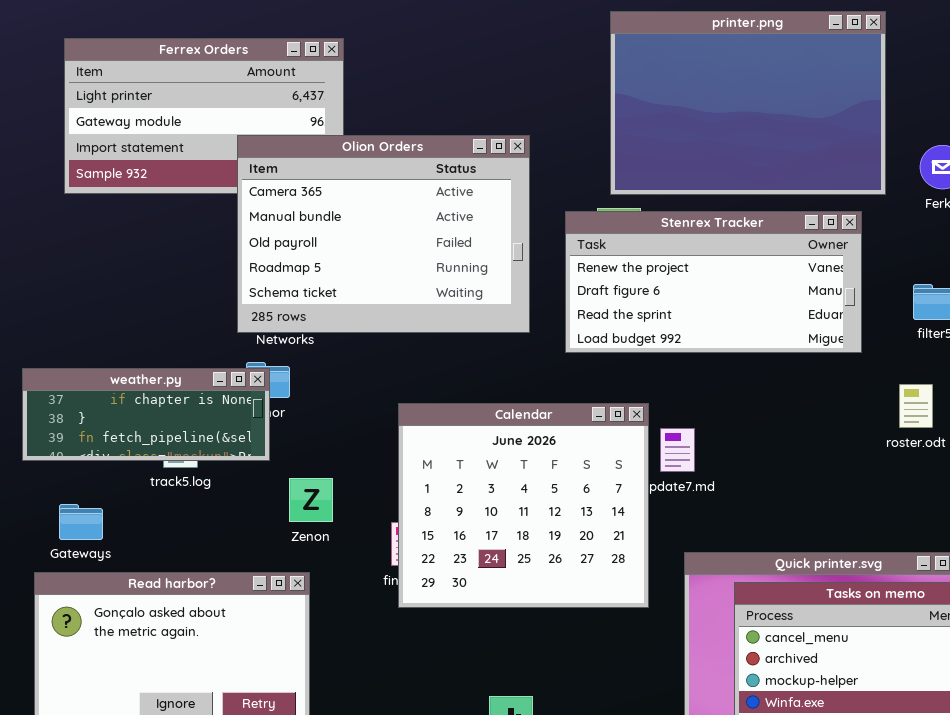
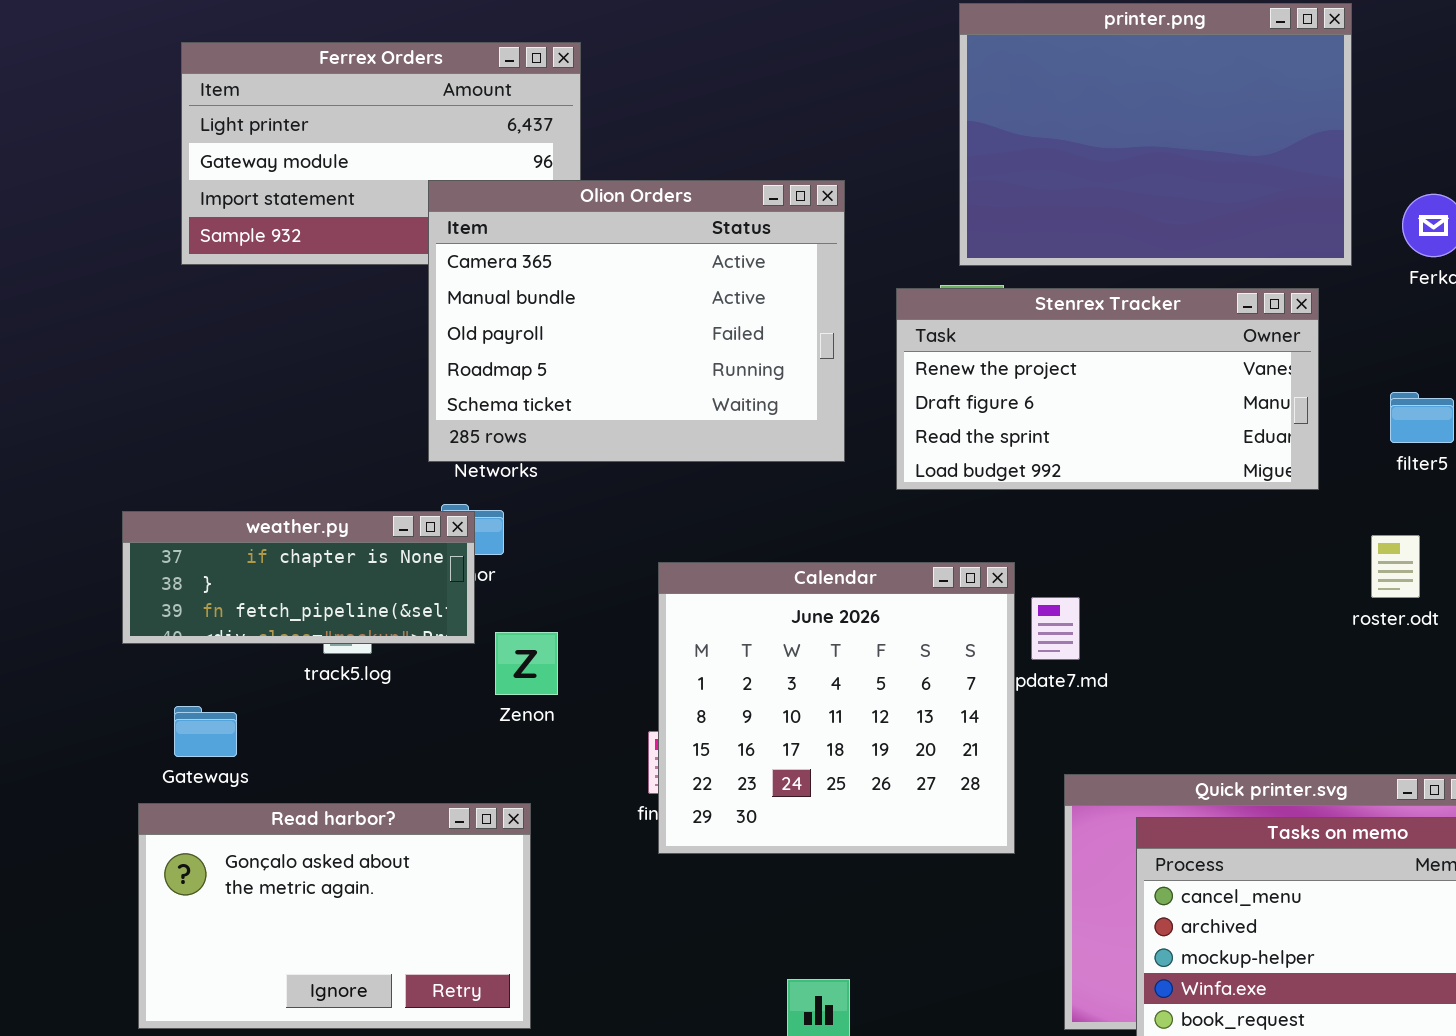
Zenon: [289,478,333,522] -> [495,632,558,695], moved

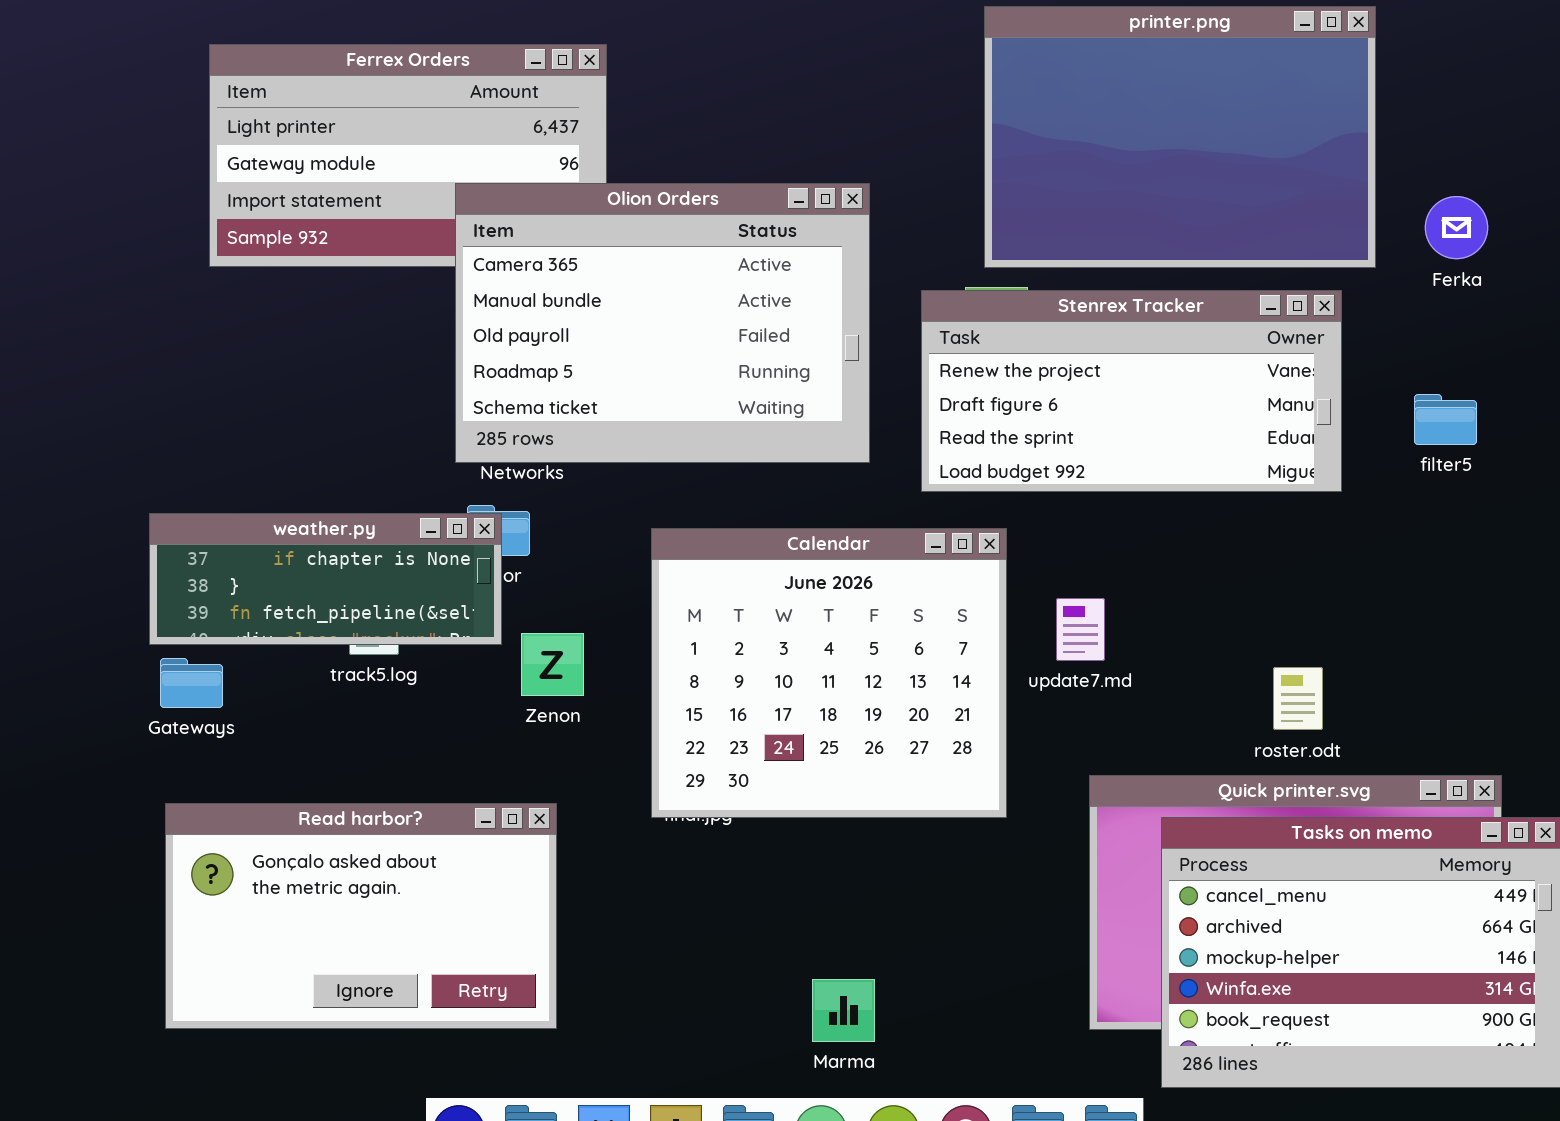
roster.odt: [1371,535,1420,598] -> [1273,667,1323,730], moved
Calendar: [658,562,1015,854] -> [651,528,1007,818], moved
Gateways: [174,706,237,757] -> [160,658,223,708], moved

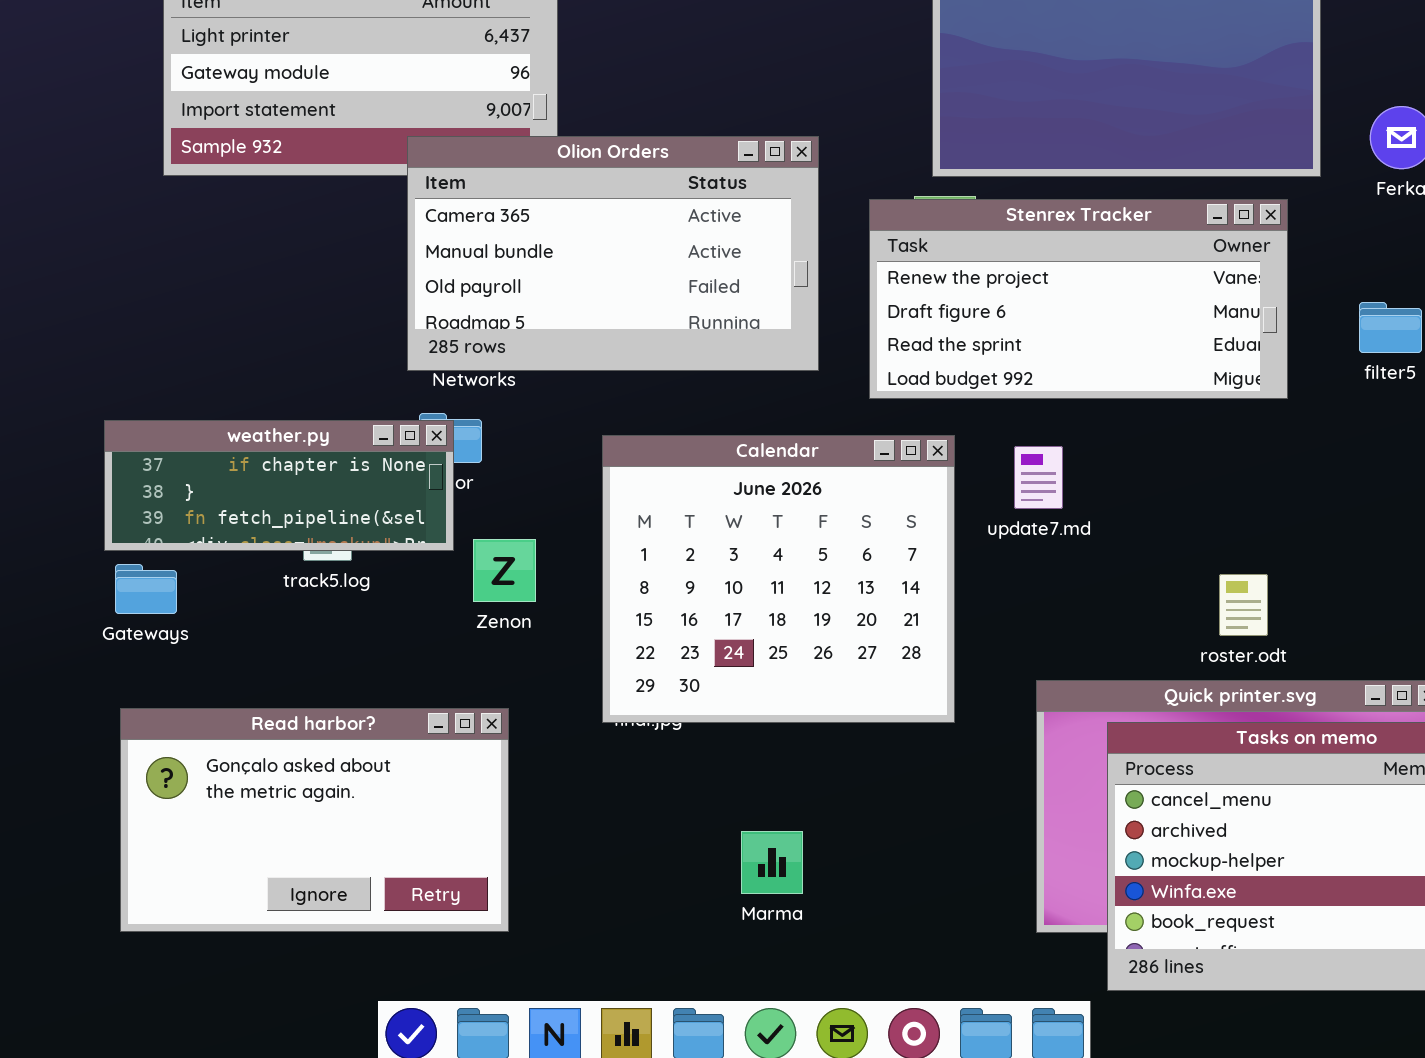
Olion Orders: [455,183,870,463] -> [407,136,819,371], resized
update7.md: [1056,598,1105,661] -> [1014,446,1063,509], moved
Marma: [812,979,875,1042] -> [741,831,803,894], moved

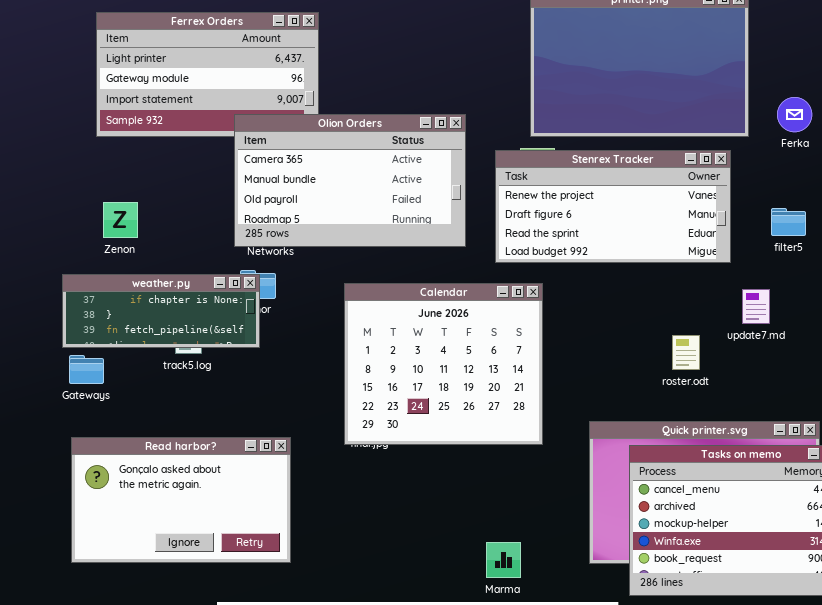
update7.md: [1014,446,1063,509] -> [742,289,770,324], moved
Zenon: [473,539,536,602] -> [103,202,138,238], moved
roster.odt: [1219,574,1268,636] -> [672,335,700,370], moved
Marma: [741,831,803,894] -> [486,542,521,578], moved

